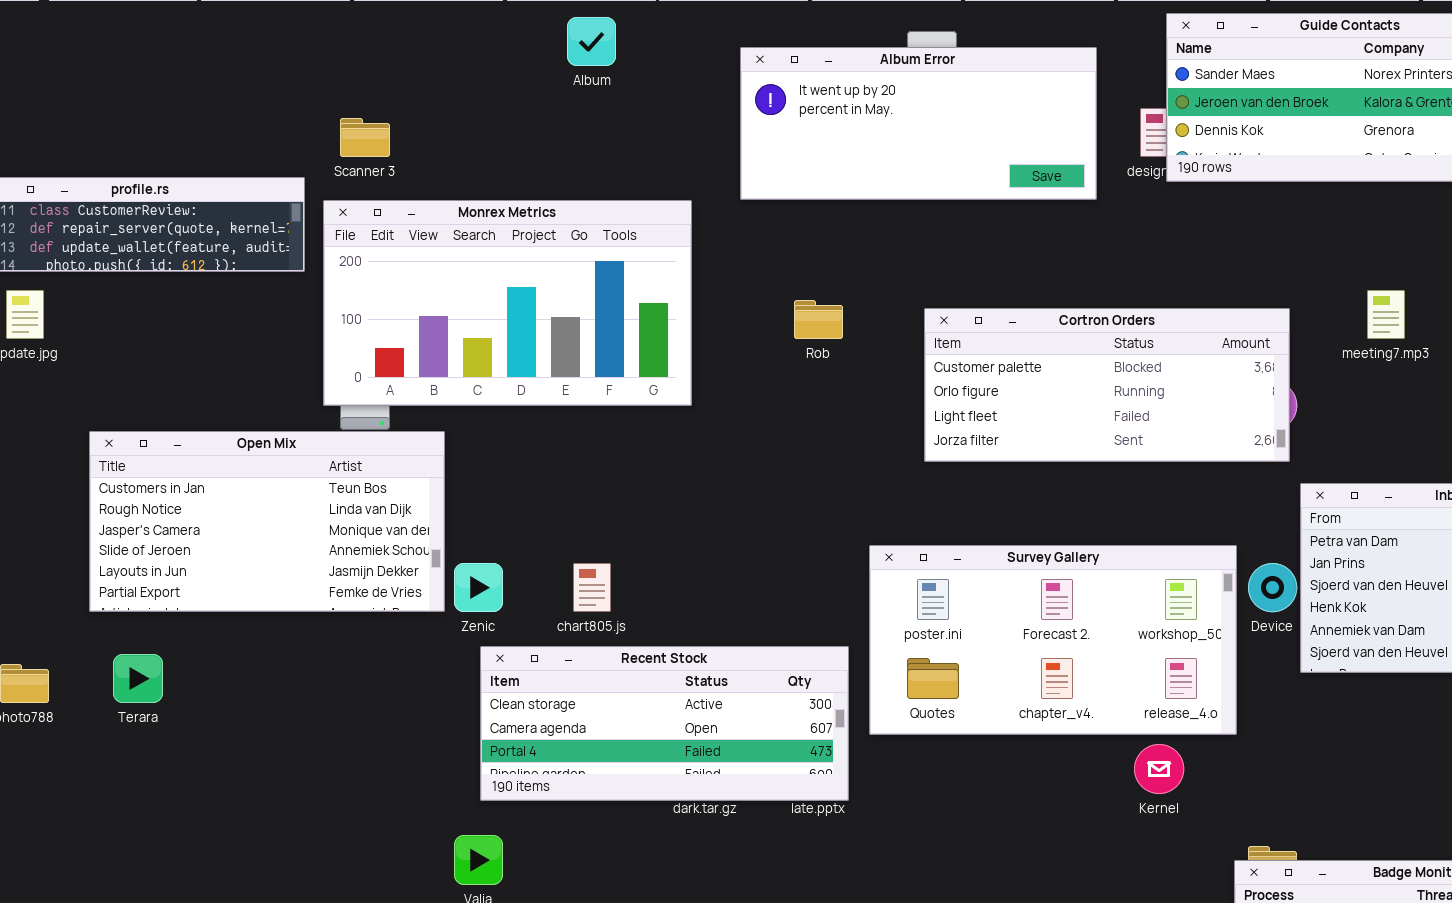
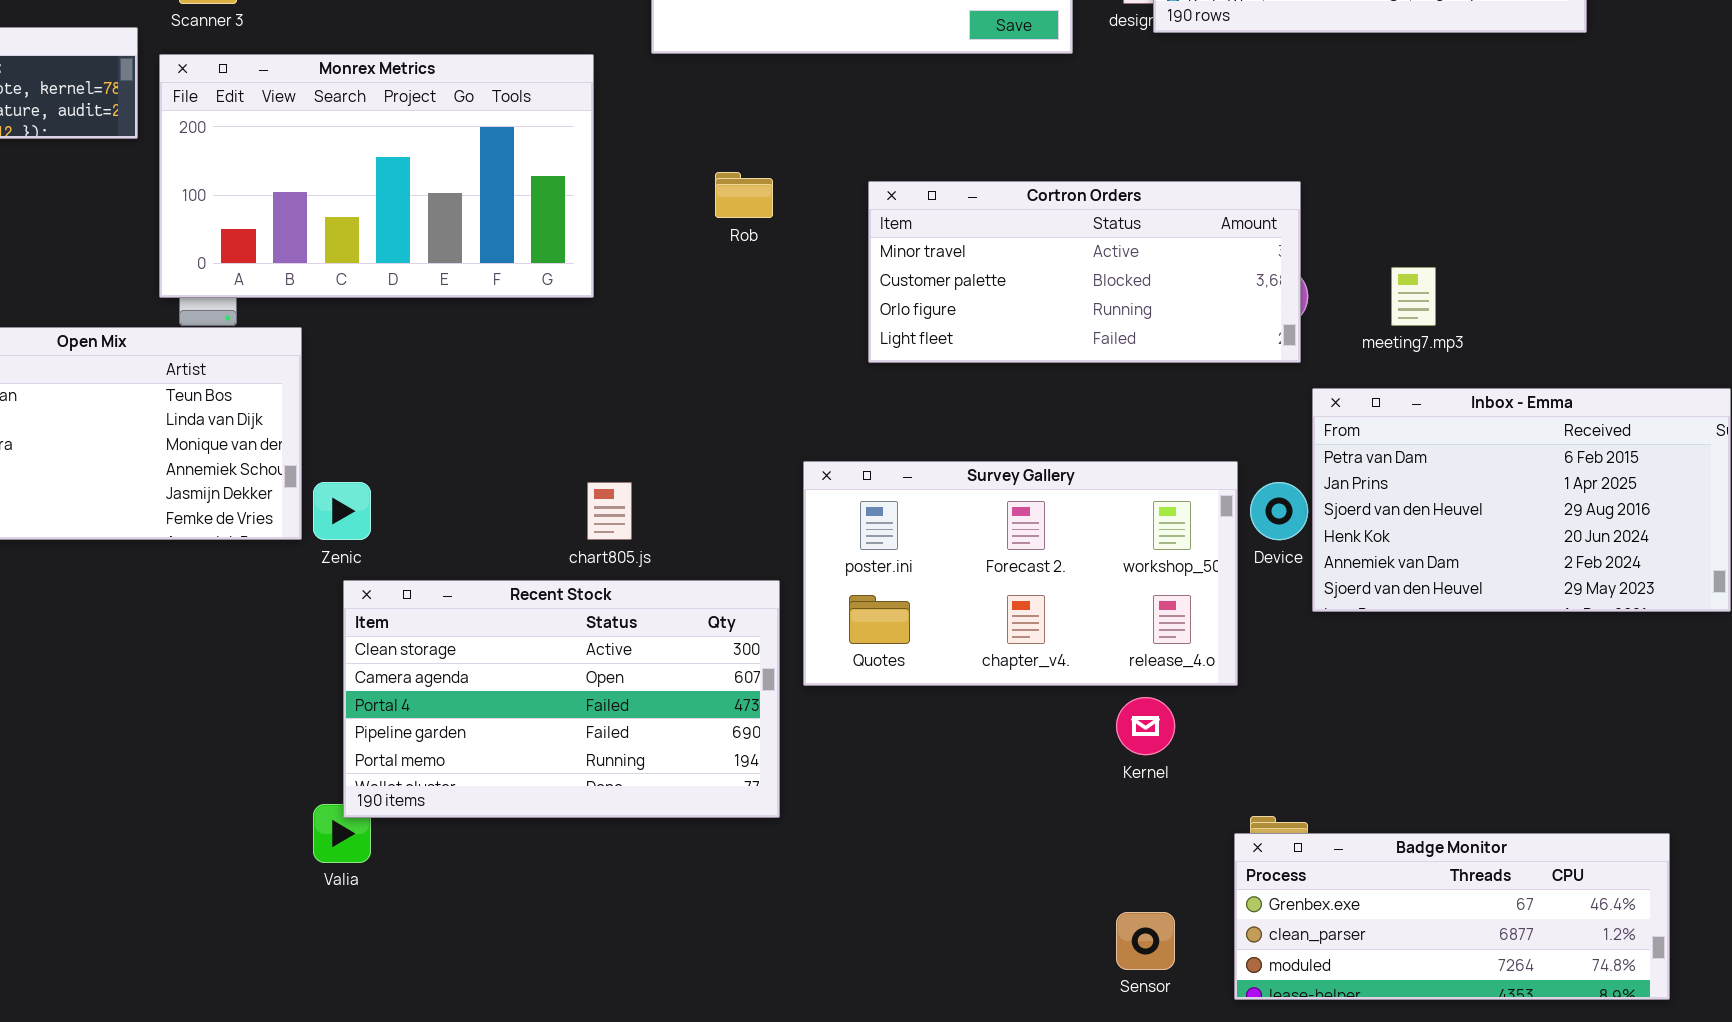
meeting7.mp3: [1367,290,1405,339] -> [1391,267,1436,326], moved
Cortron Orders: [924,308,1290,462] -> [868,181,1301,363], scrolled up 1 row
chart805.js: [573,563,611,612] -> [587,482,632,540], moved
Recent Stock: [480,646,849,801] -> [343,580,780,818], resized

